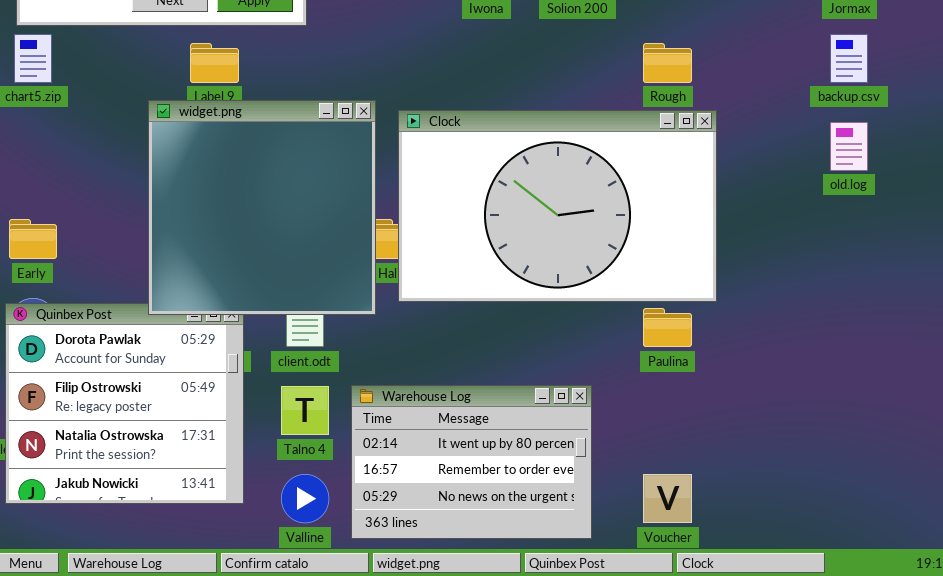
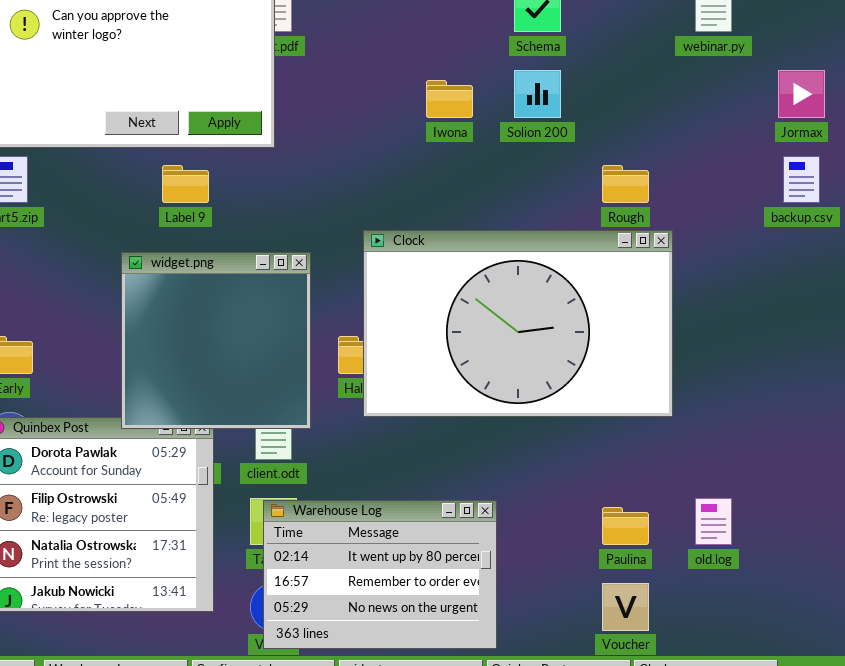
widget.png: [148,100,376,315] -> [121,252,311,429], resized
old.log: [830,122,868,171] -> [695,498,732,545], moved
Paulina: [643,308,692,347] -> [602,507,649,545], moved
Warehouse Log: [351,385,592,539] -> [263,500,497,649], moved

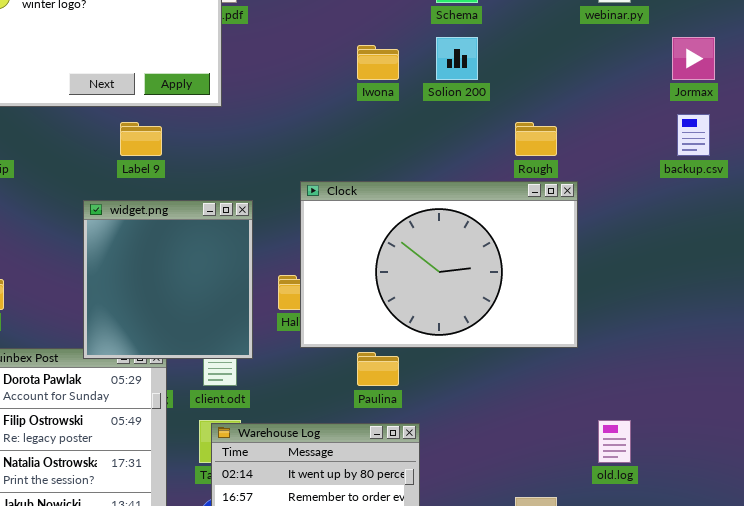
Paulina: [602,507,649,545] -> [357,352,399,386], moved

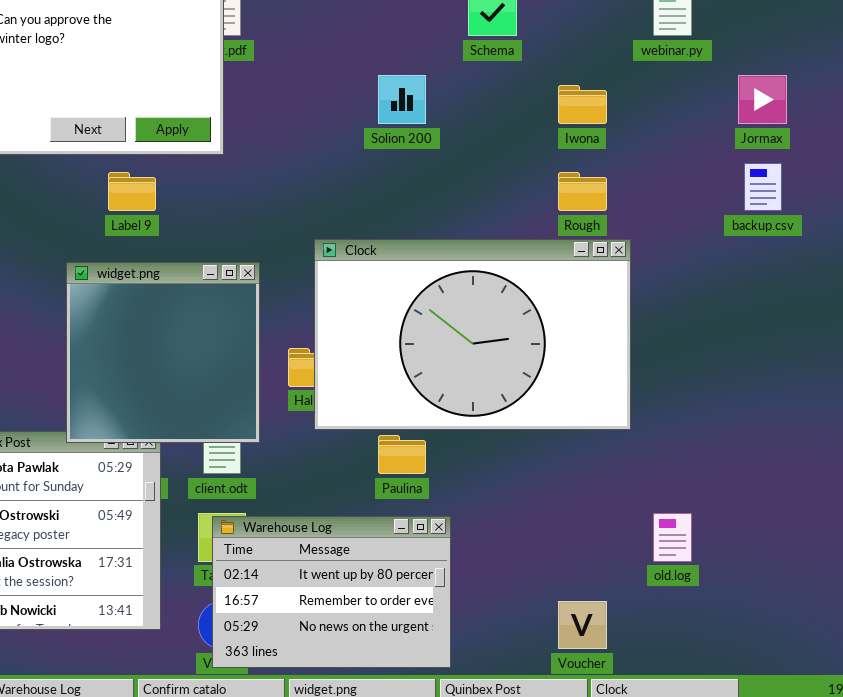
Solion 200: [436,37,478,80] -> [378,75,426,124], moved
Iwona: [357,45,399,80] -> [558,85,607,124], moved

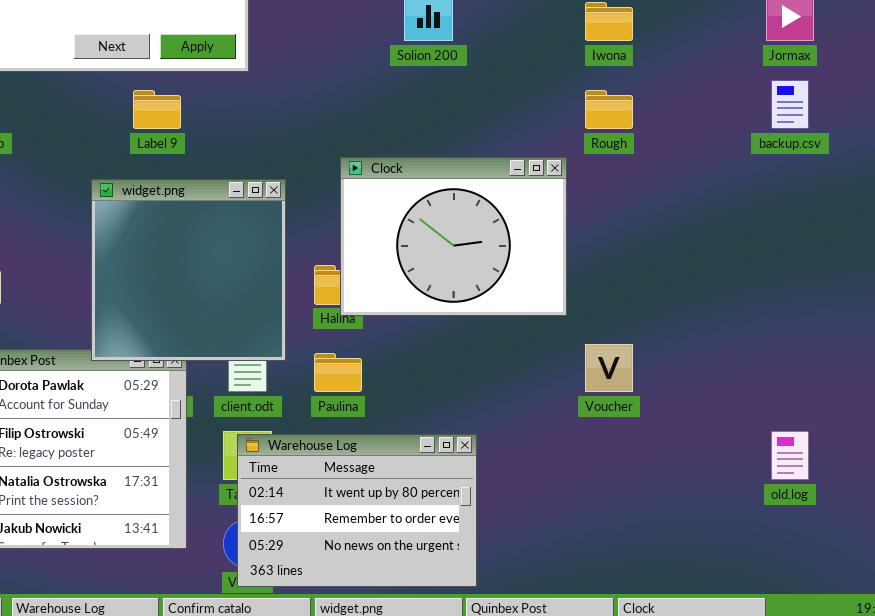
Clock: [314,239,631,430] -> [340,157,567,316], resized
Paulina: [378,435,426,474] -> [314,353,362,392], moved
old.log: [653,513,692,562] -> [771,431,809,480], moved
Voucher: [558,601,607,649] -> [585,344,633,392], moved

